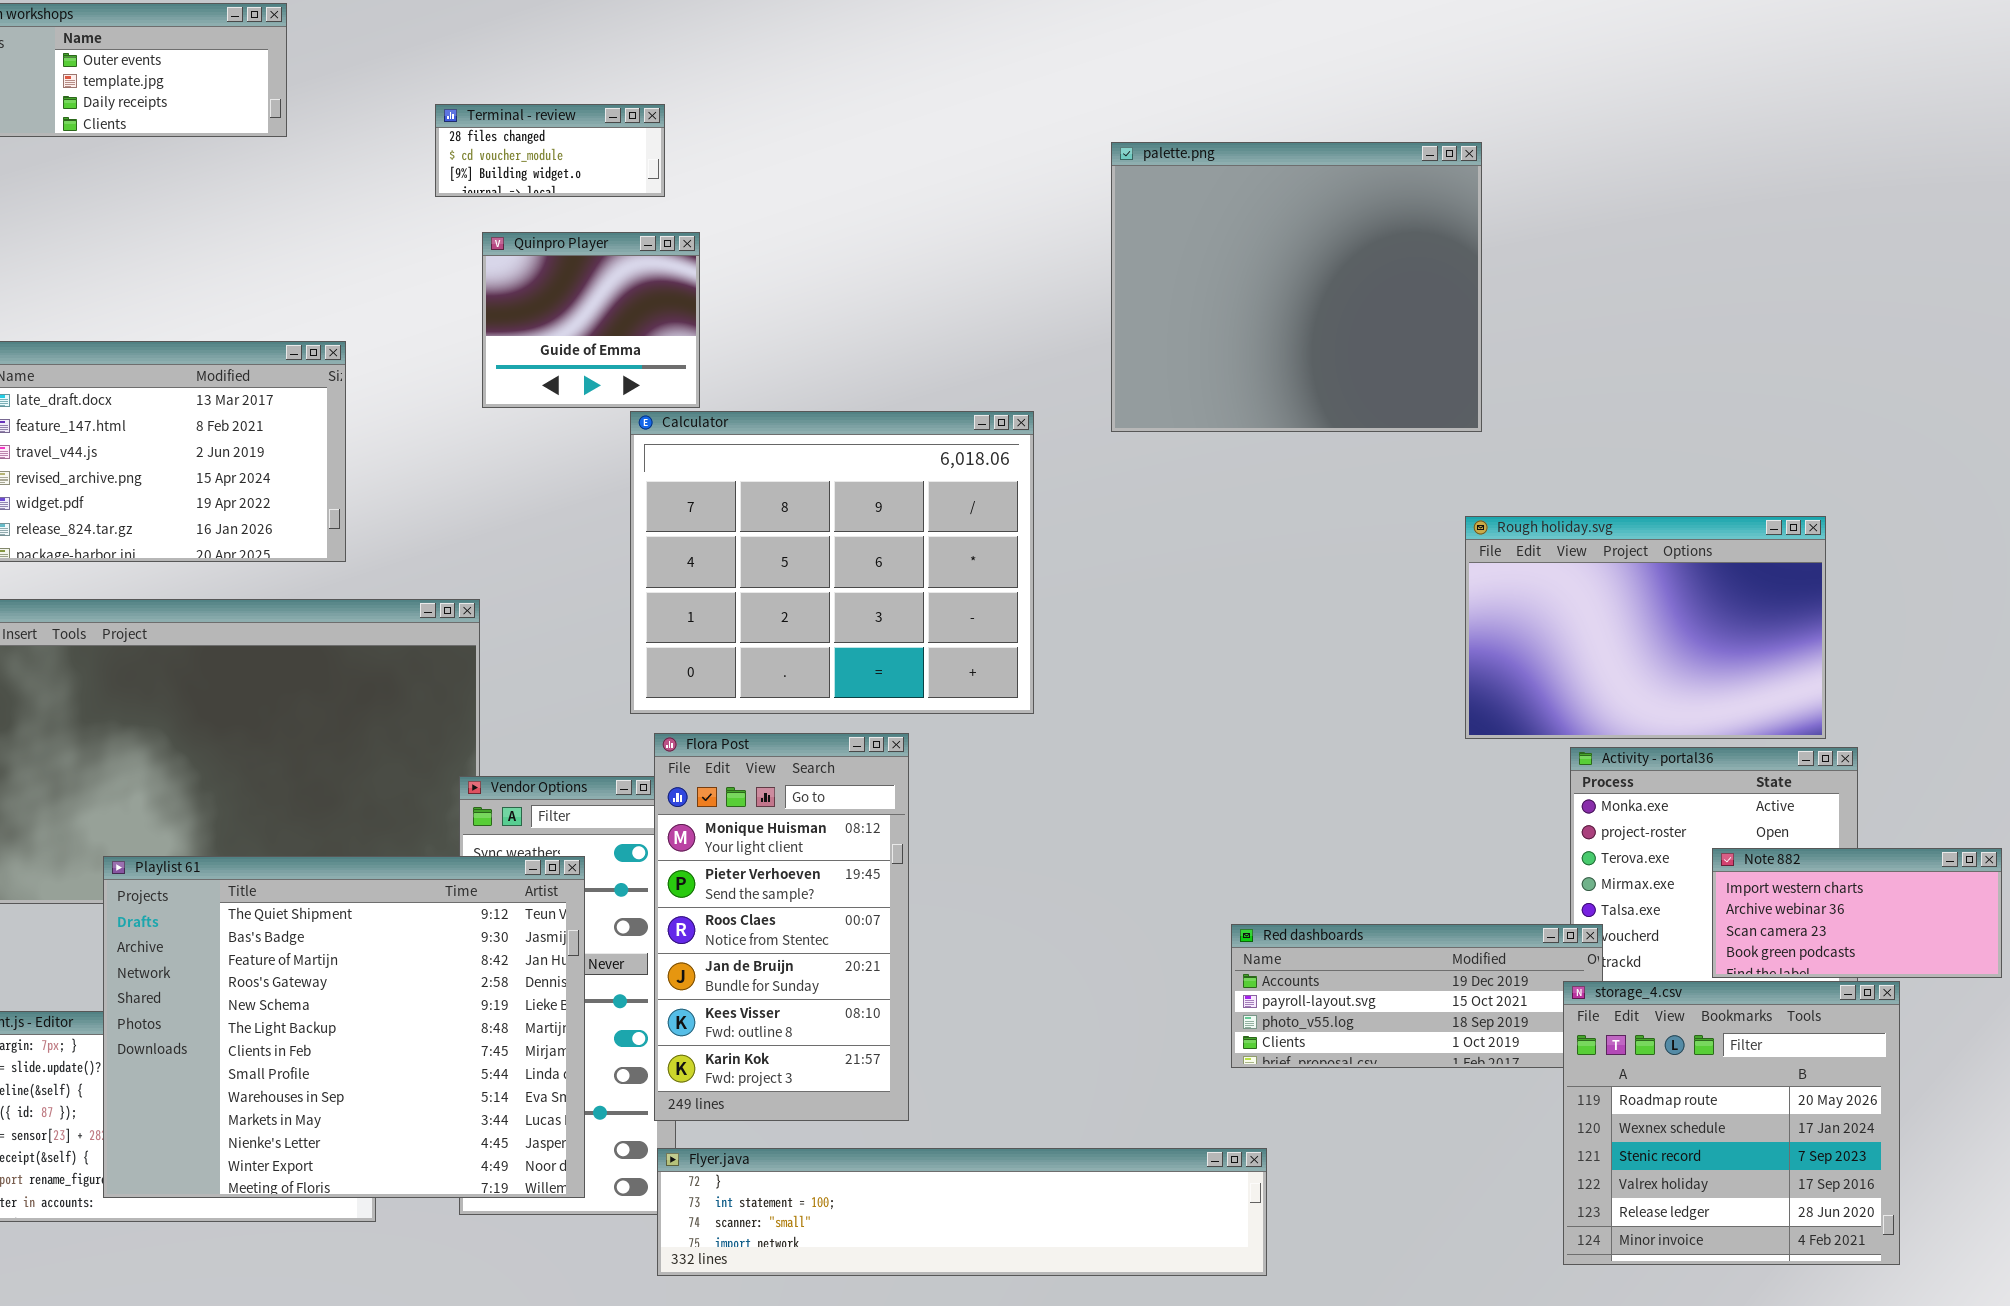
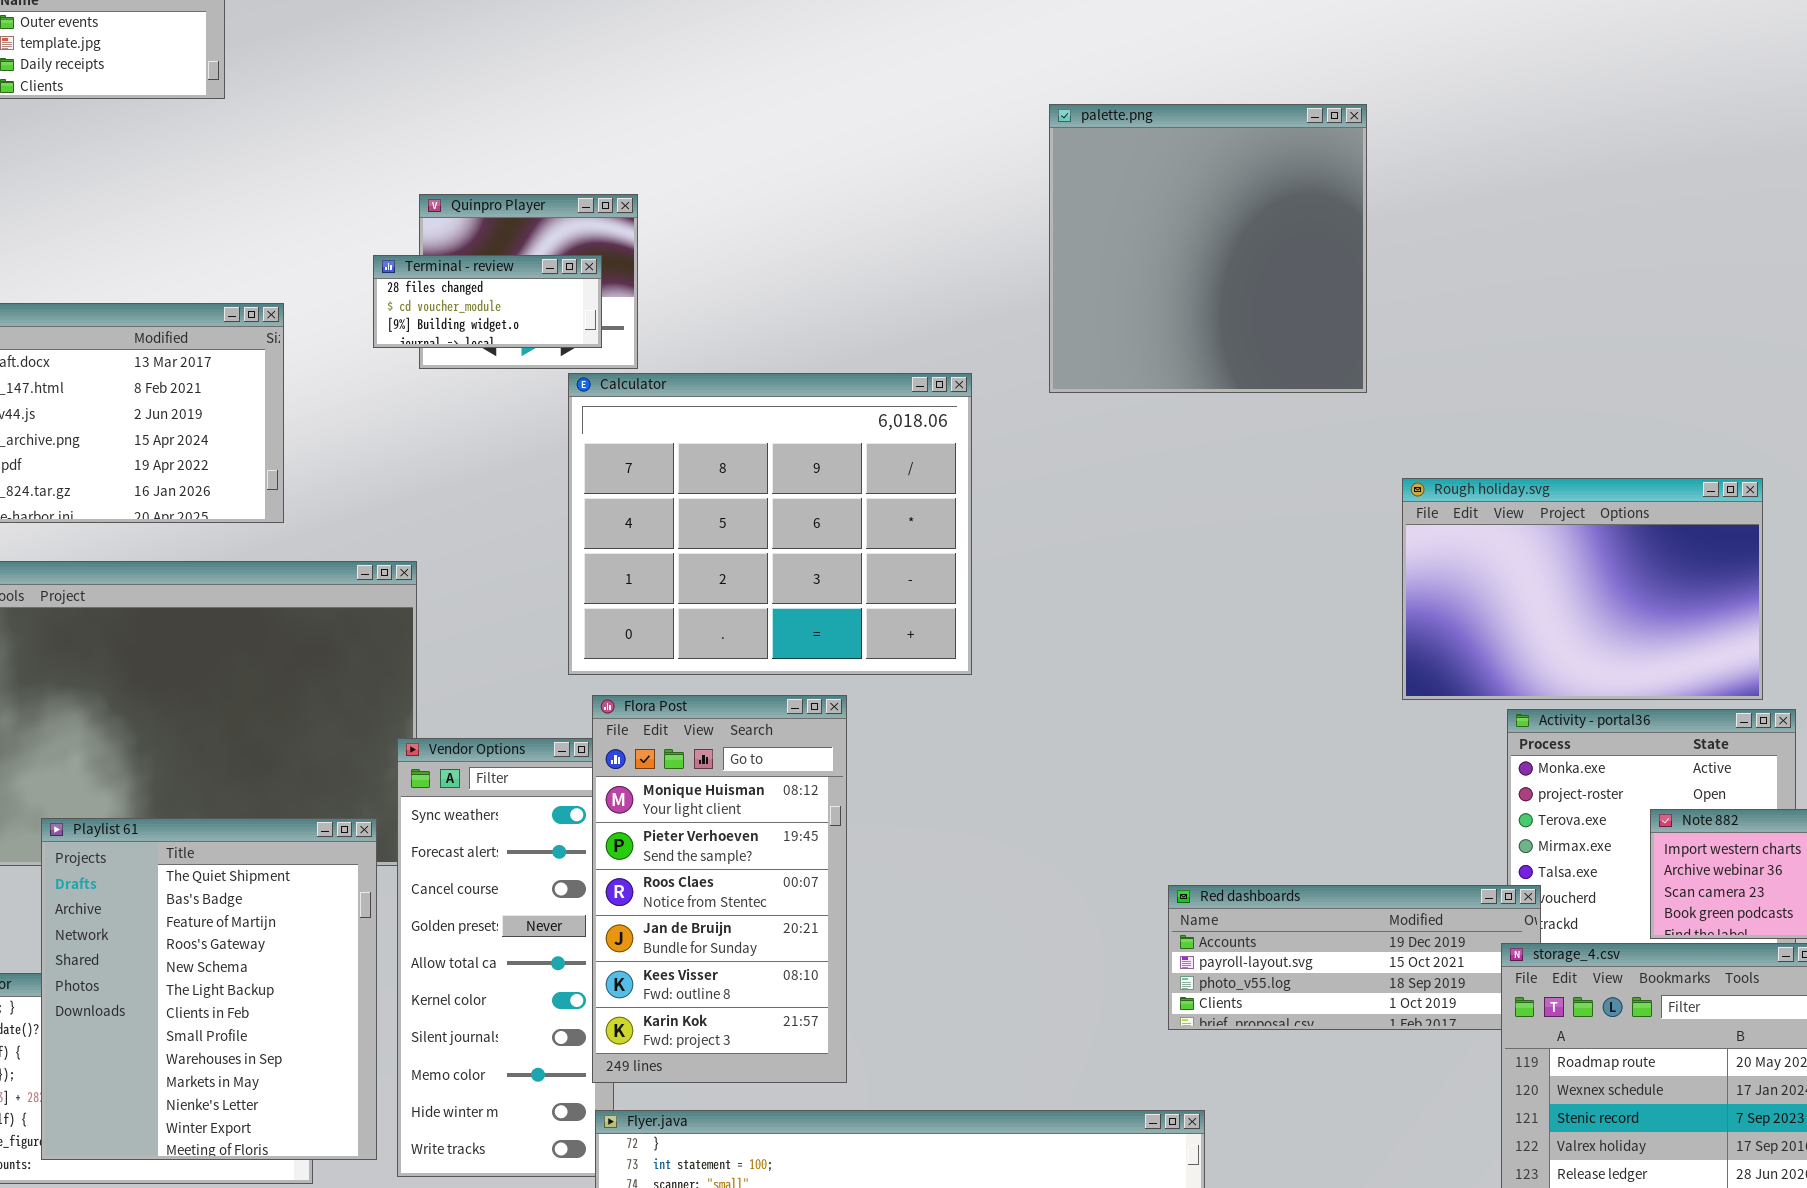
Terminal - review: [435,104,665,197] -> [373,255,602,348], moved
palette.png: [1111,142,1482,432] -> [1049,104,1367,393], resized
Playlist 61: [103,856,585,1198] -> [41,818,377,1160], resized

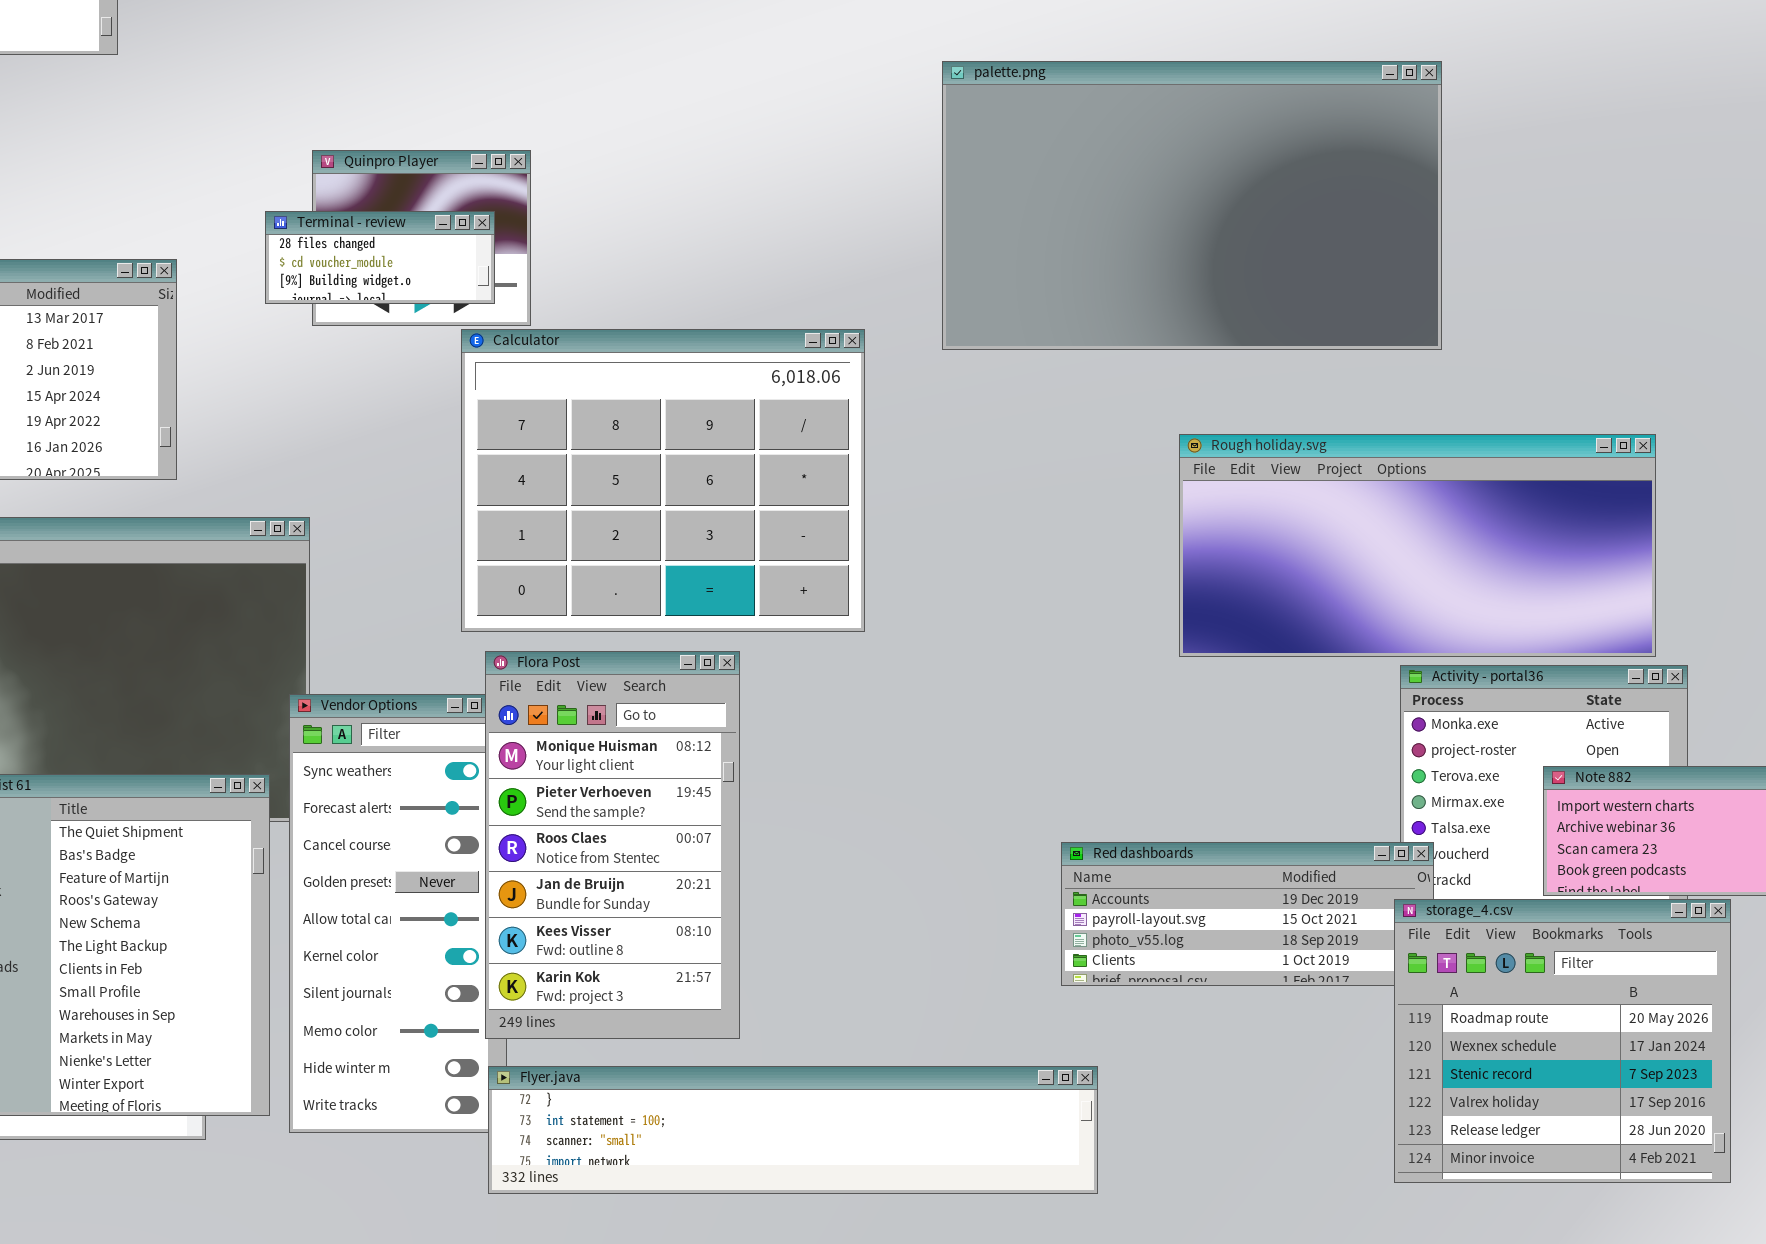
palette.png: [1049,104,1367,393] -> [942,61,1442,350], resized
Rough holiday.svg: [1402,478,1763,700] -> [1179,434,1656,657], resized

